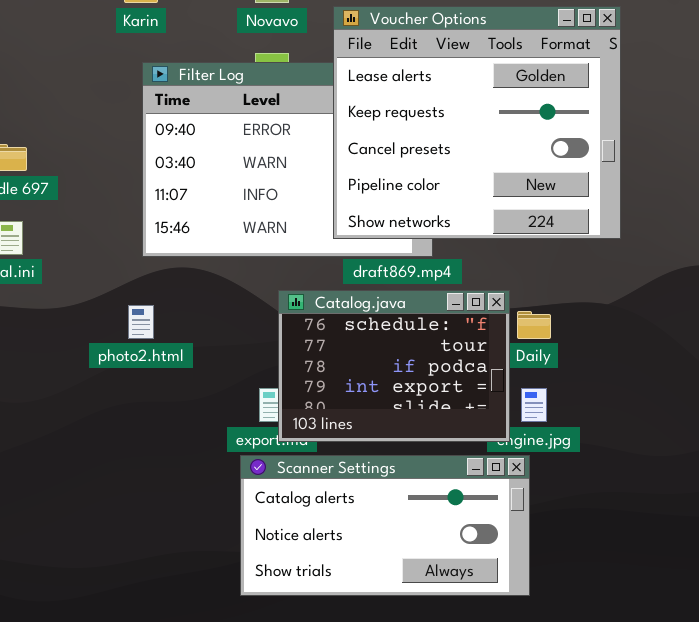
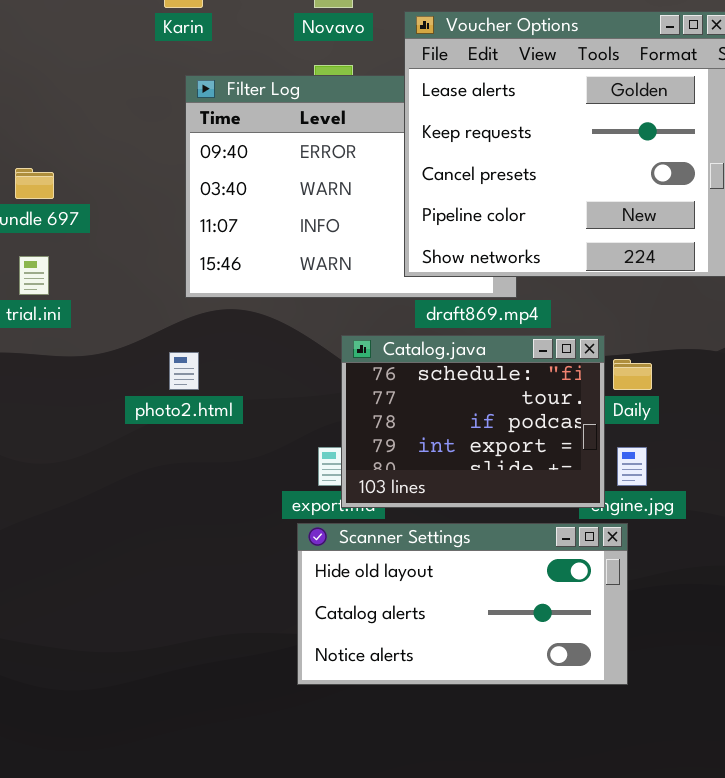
Scanner Settings: [240,455,530,596] -> [297,523,628,685], scrolled up 1 row

